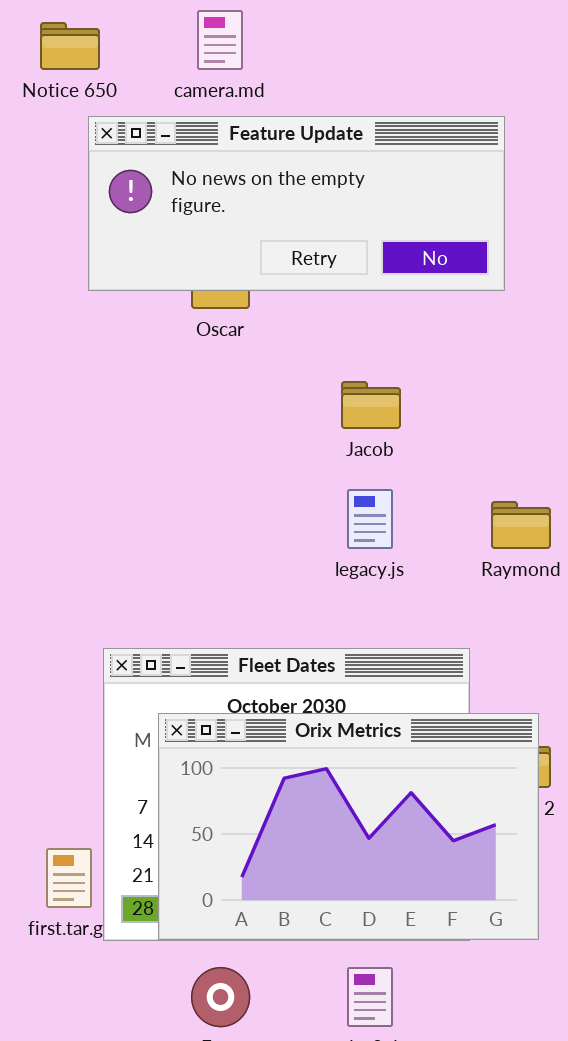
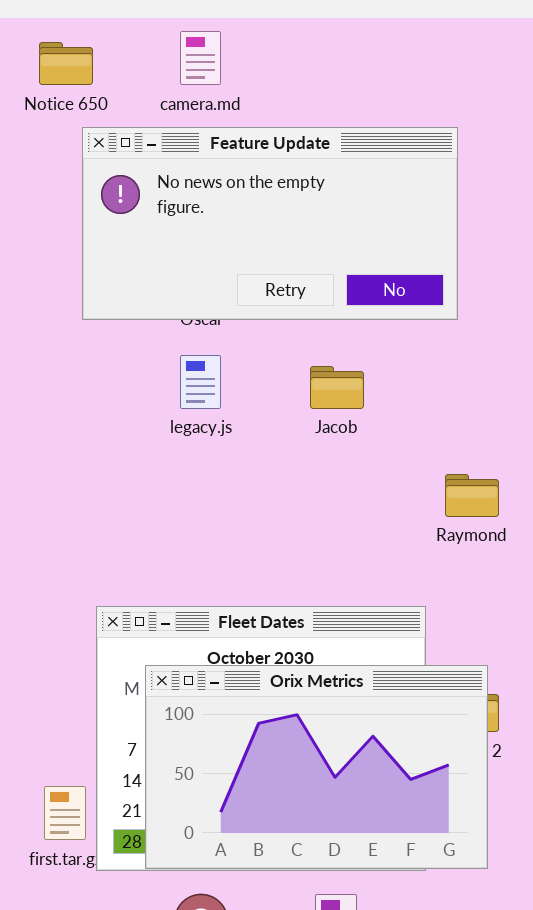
Feature Update: [88,116,505,291] -> [82,127,458,320], resized
legacy.js: [347,489,393,549] -> [180,355,221,409], moved

